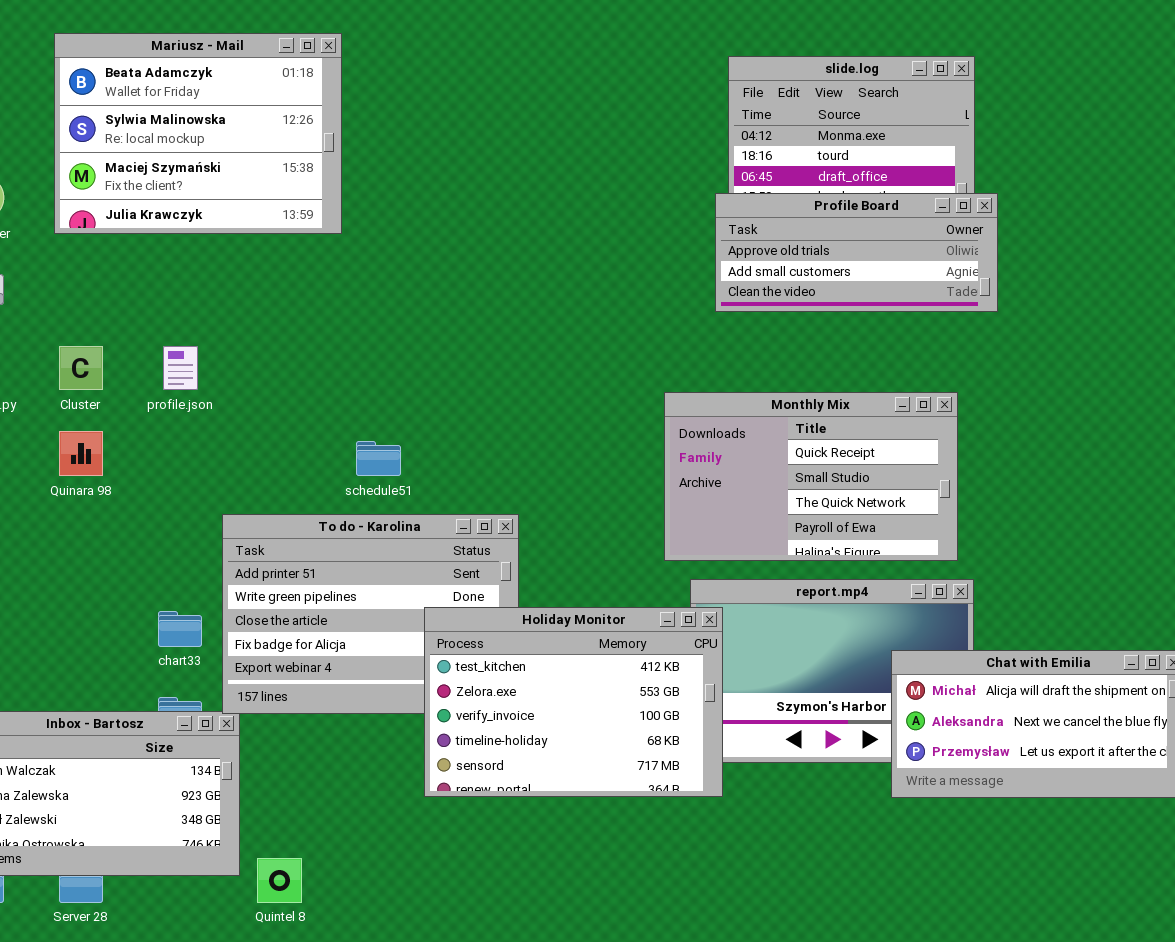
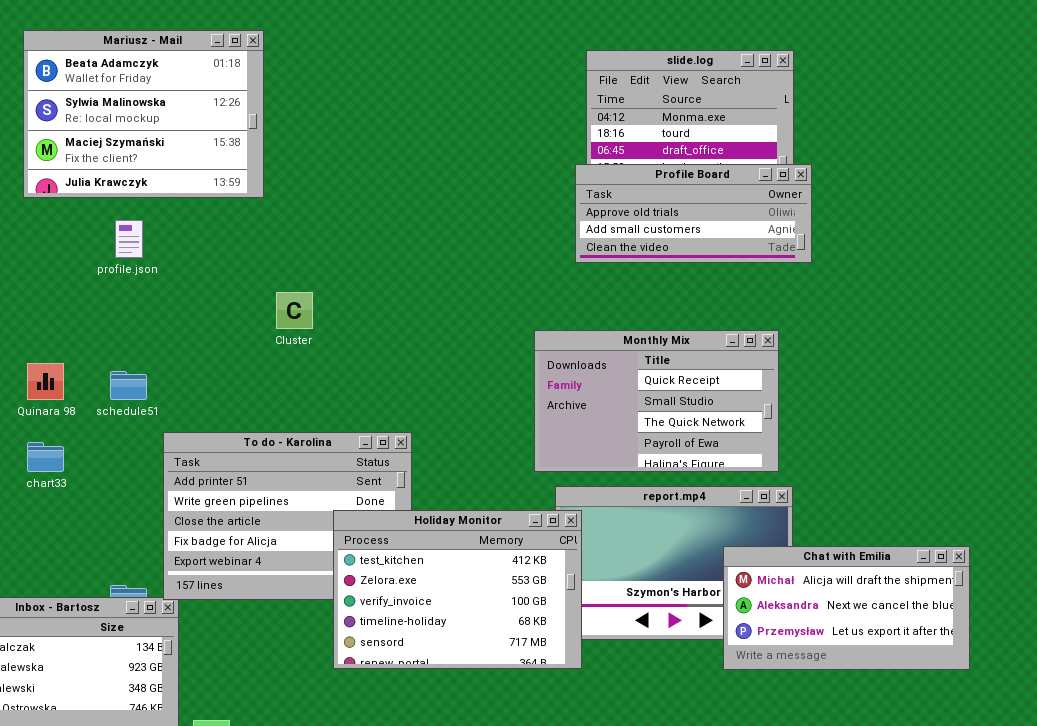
Cluster: [59,346,103,390] -> [276,292,313,329], moved
profile.json: [163,346,198,390] -> [115,220,143,258], moved
schedule51: [356,441,401,476] -> [110,371,147,400], moved
chart33: [158,611,202,647] -> [27,442,64,472], moved

